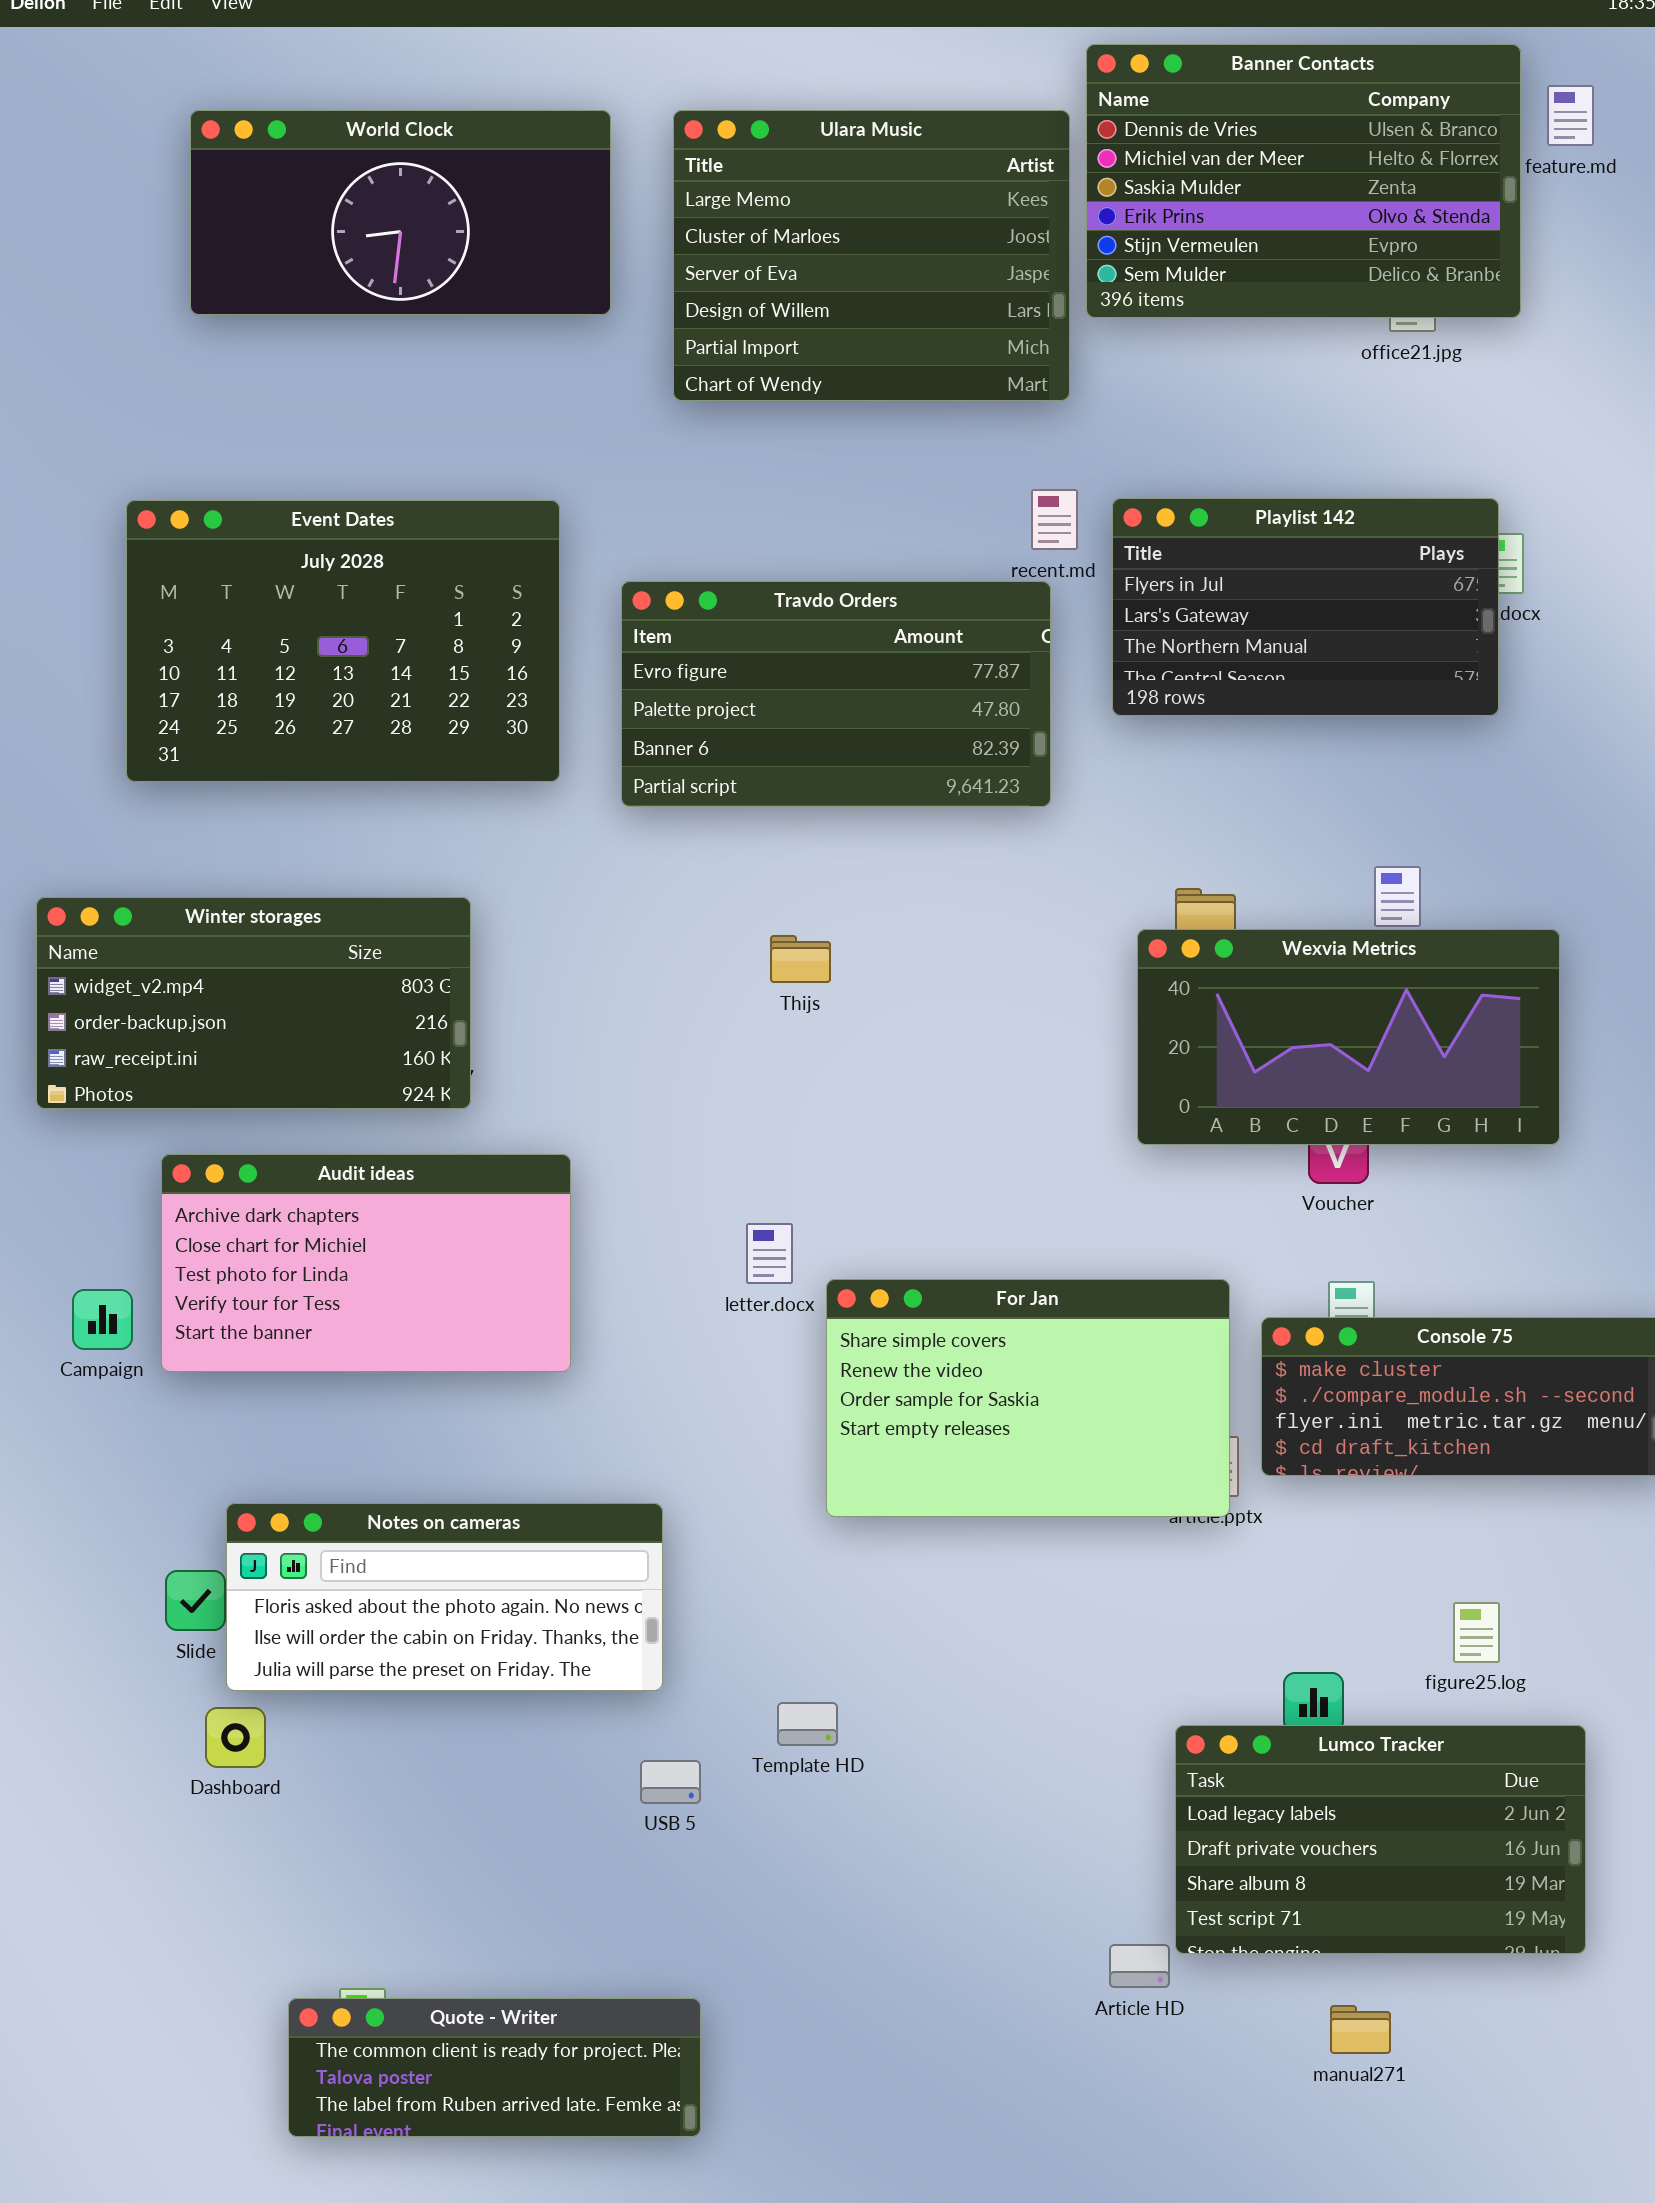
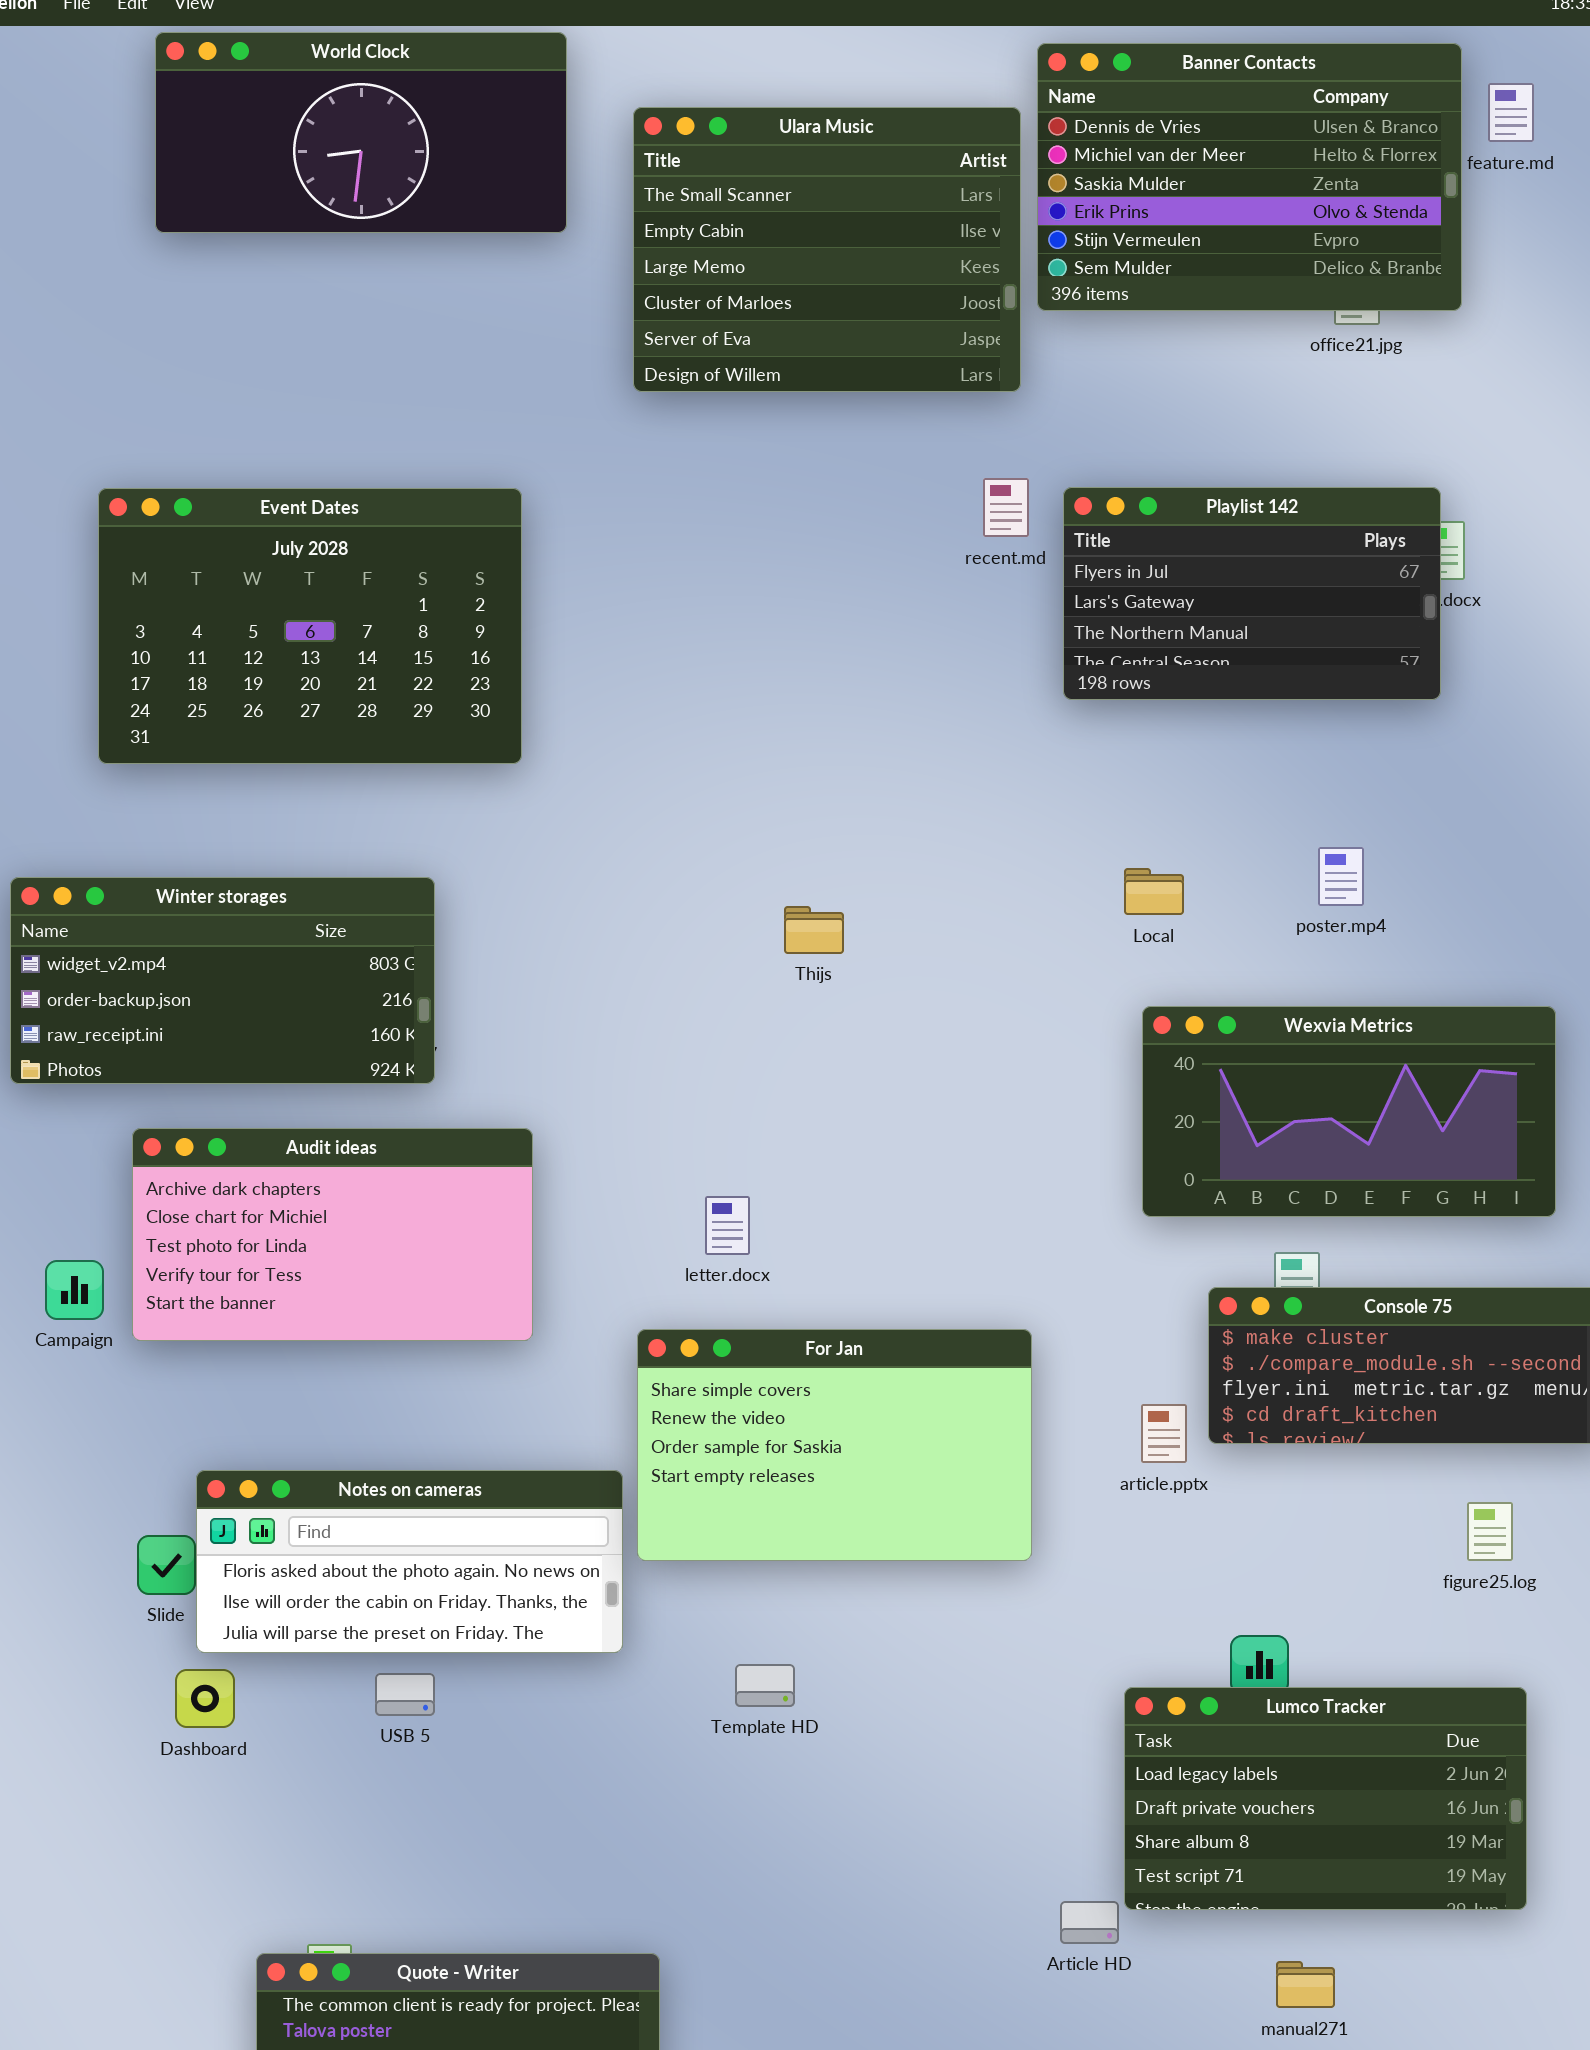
World Clock: [190,110,611,315] -> [155,32,567,233], moved
Ulara Music: [673,110,1070,401] -> [633,107,1021,392], scrolled up 2 rows
Travdo Orders: [621,581,1051,807] -> none, closed
Wexvia Metrics: [1137,929,1560,1145] -> [1142,1006,1556,1217], moved
Thijs: [770,935,831,983] -> [784,906,844,954], moved
For Jan: [826,1279,1230,1517] -> [637,1329,1032,1561], moved
figure25.log: [1453,1602,1500,1663] -> [1467,1502,1513,1561], moved
USB 5: [640,1760,701,1804] -> [375,1673,435,1716], moved

